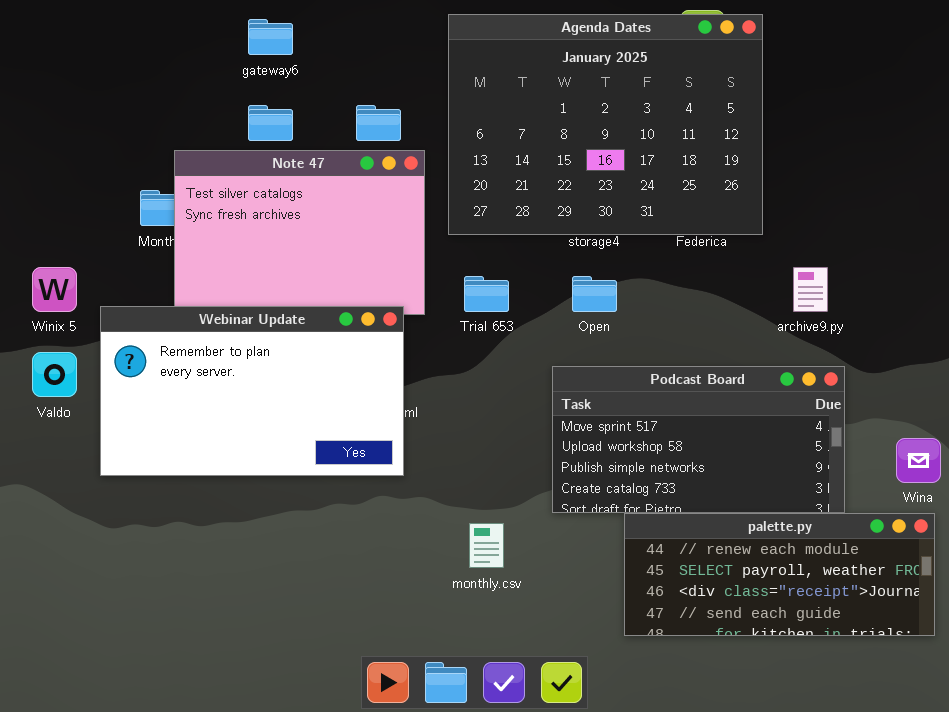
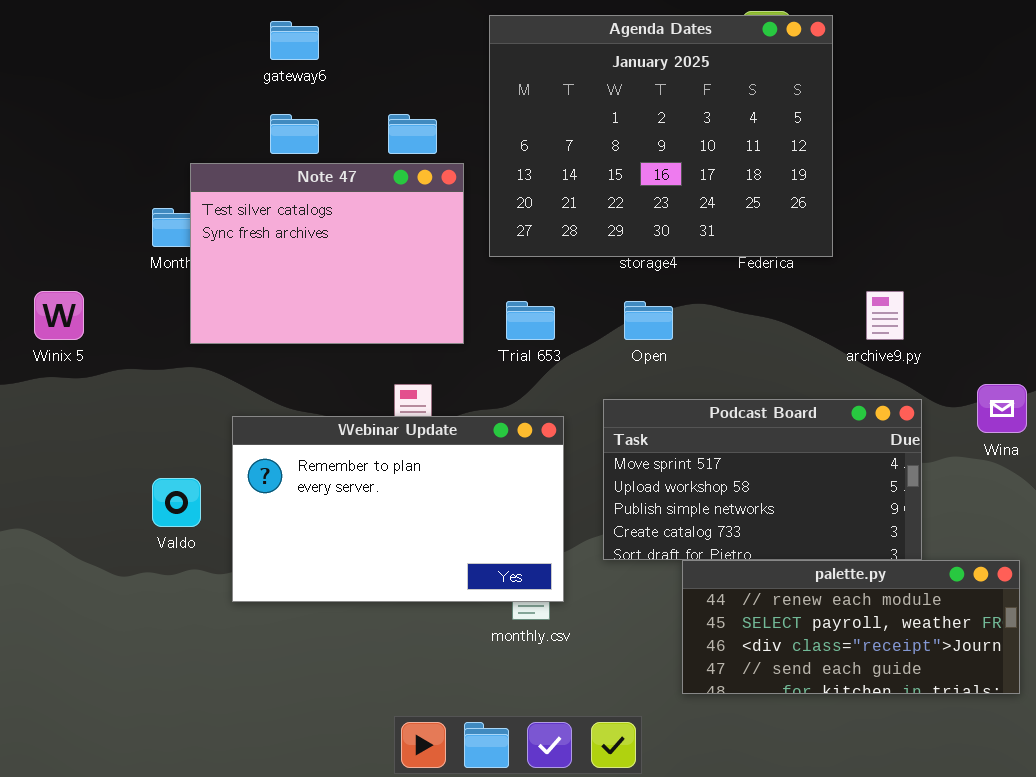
Webinar Update: [100,306,404,476] -> [232,416,564,602], moved
Valdo: [32,352,77,397] -> [152,478,201,527], moved
Wina: [896,438,941,483] -> [977,384,1027,433], moved

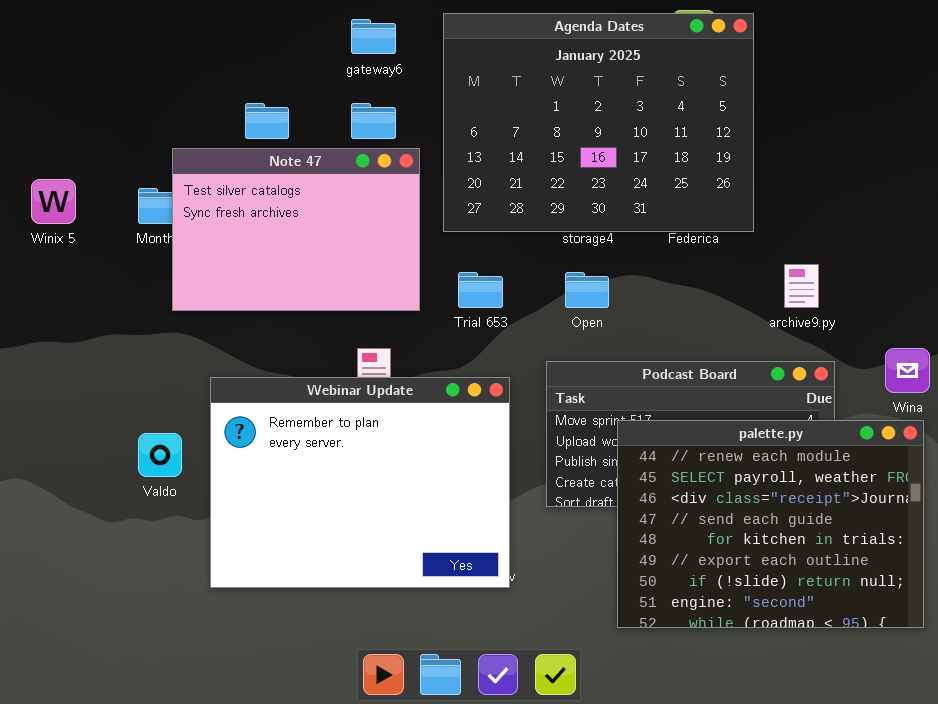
gateway6: [270,21,319,60] -> [351,19,396,54], moved
Winix 5: [34,291,84,340] -> [31,179,76,224], moved
Webinar Update: [232,416,564,602] -> [210,377,510,588], resized
palette.py: [682,560,1020,694] -> [617,420,924,628], resized

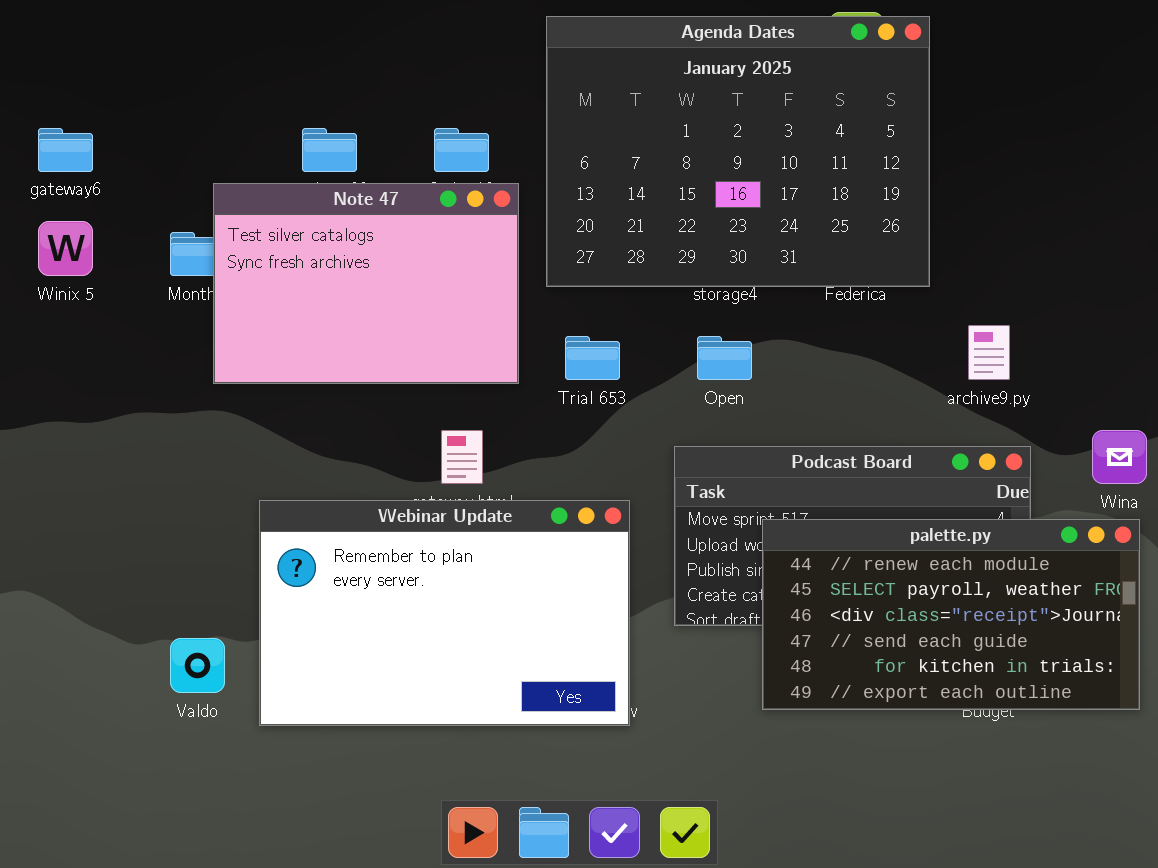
gateway6: [351,19,396,54] -> [38,128,93,172], moved
Webinar Update: [210,377,510,588] -> [259,500,630,726], resized
palette.py: [617,420,924,628] -> [762,519,1140,710], resized
Valdo: [138,433,182,477] -> [170,638,225,693], moved

